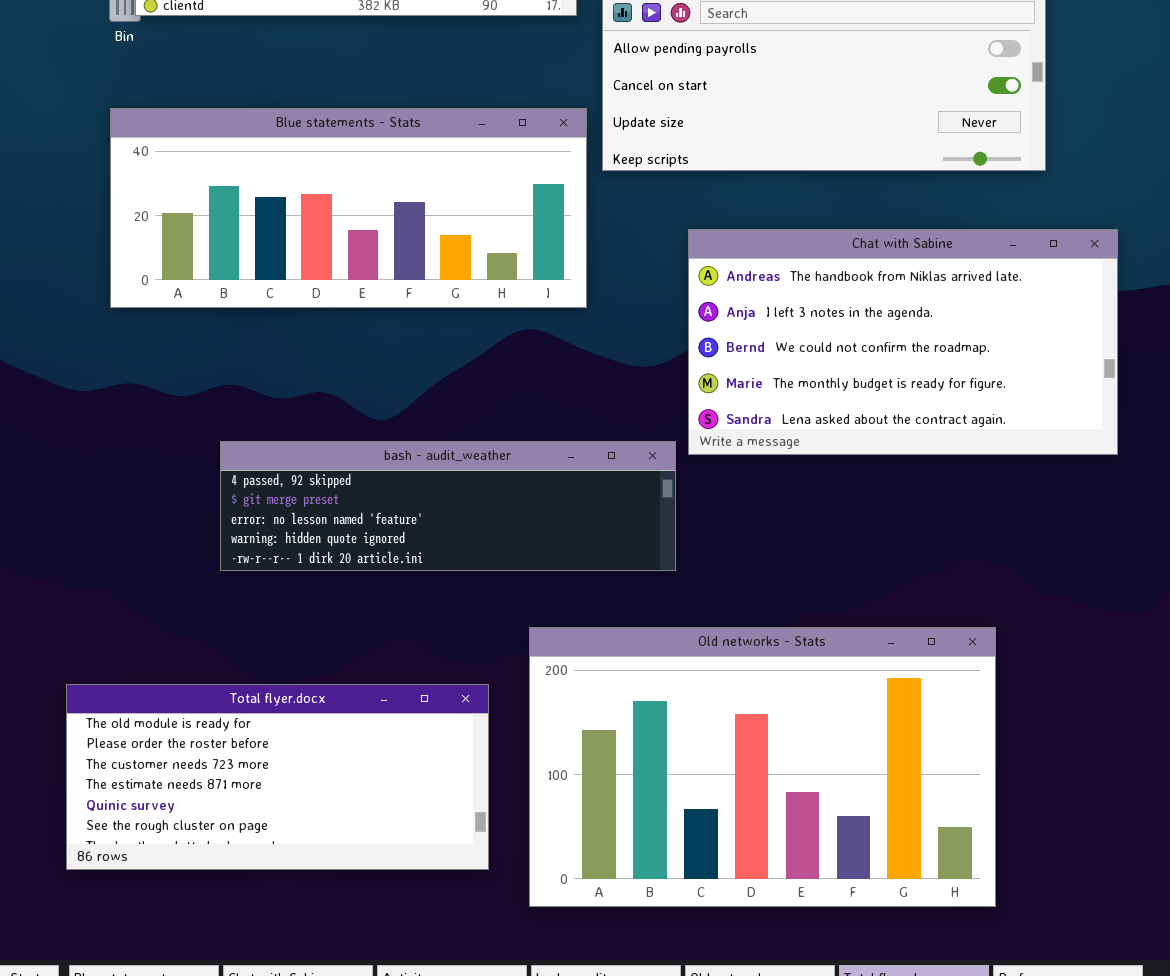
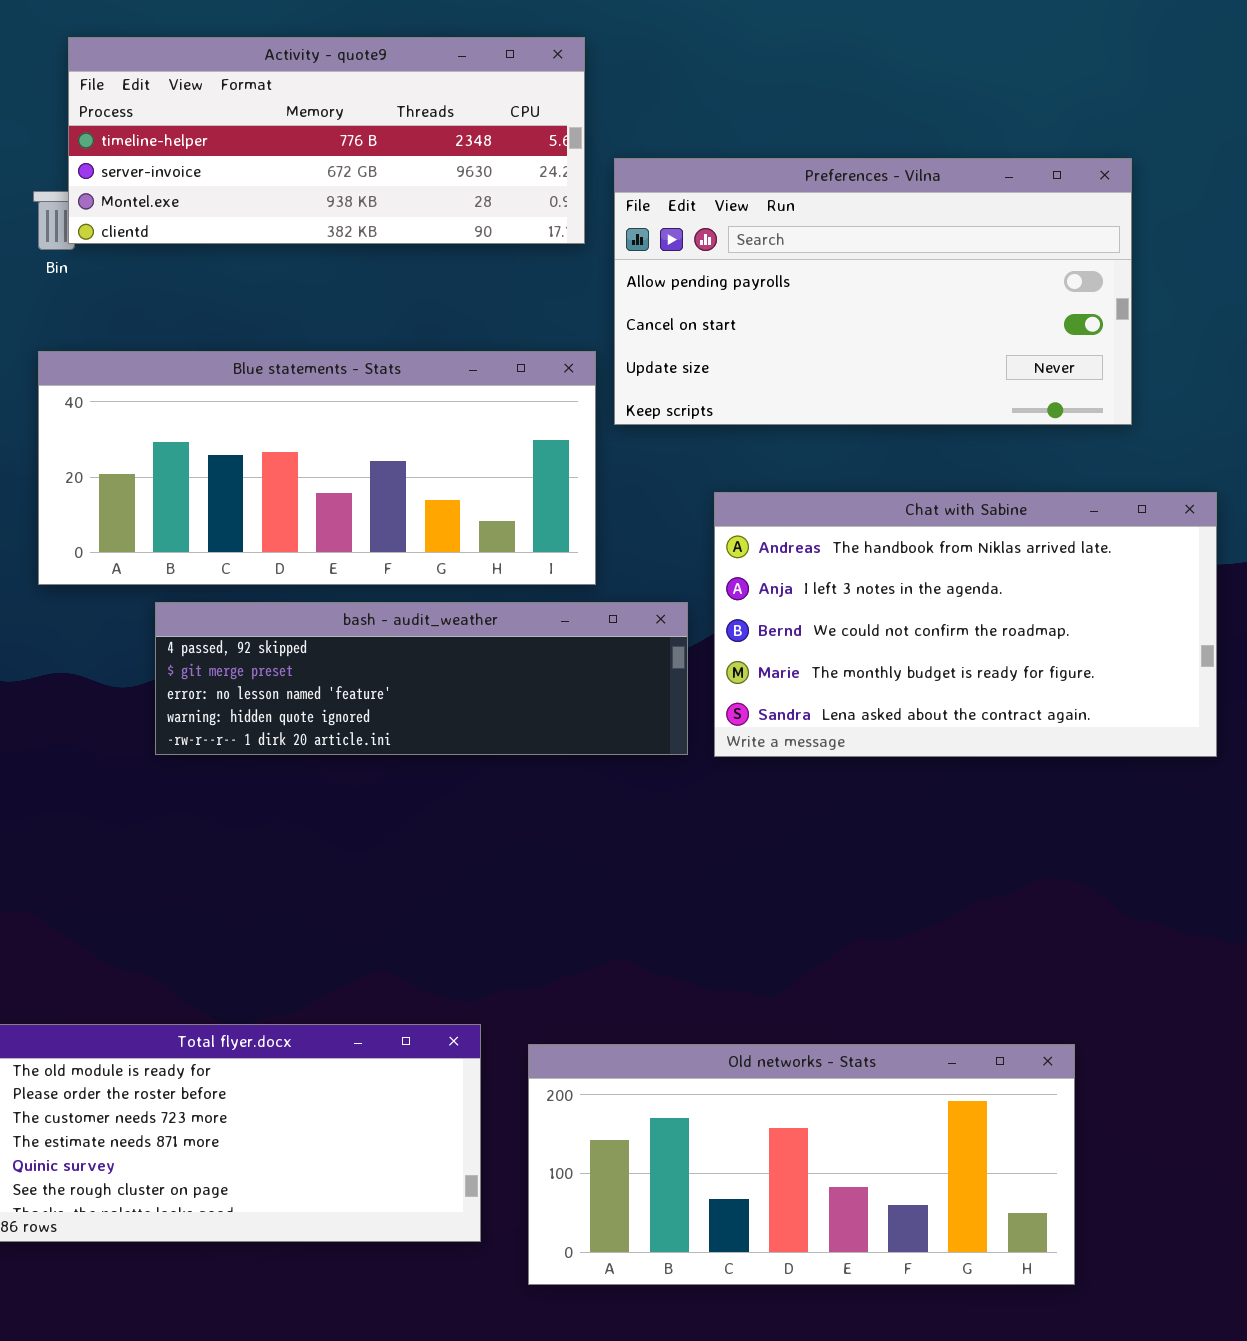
bash - audit_weather: [220,441,676,571] -> [155,602,688,755], moved
Old networks - Stats: [529,627,996,907] -> [528,1044,1075,1285], resized

